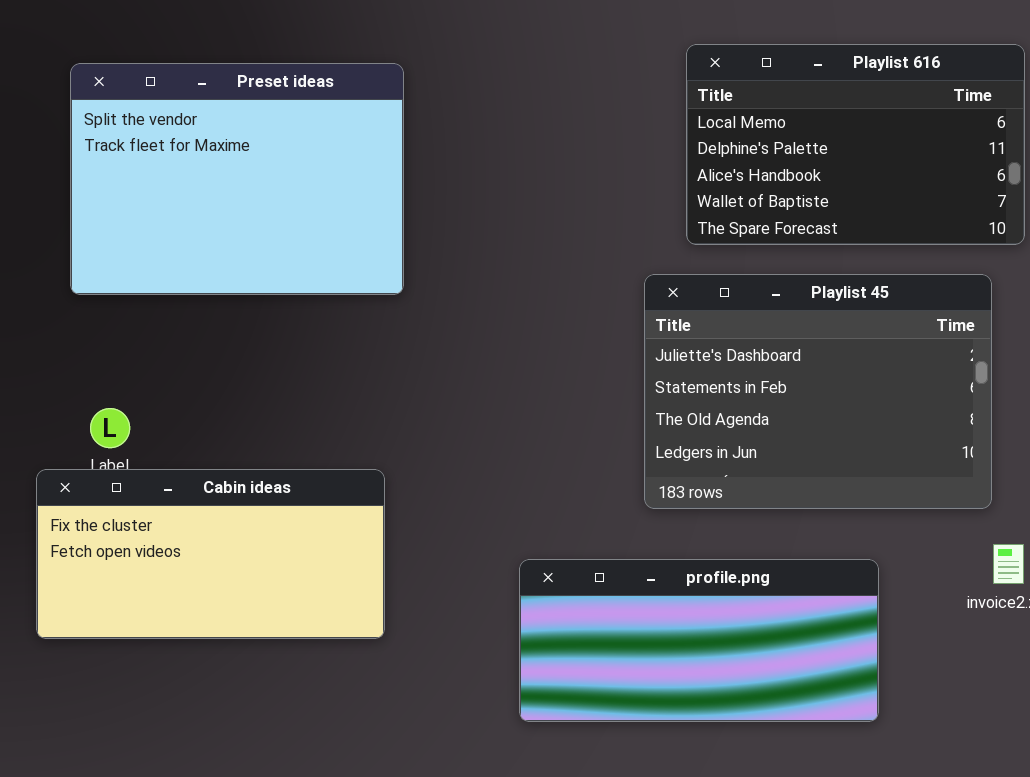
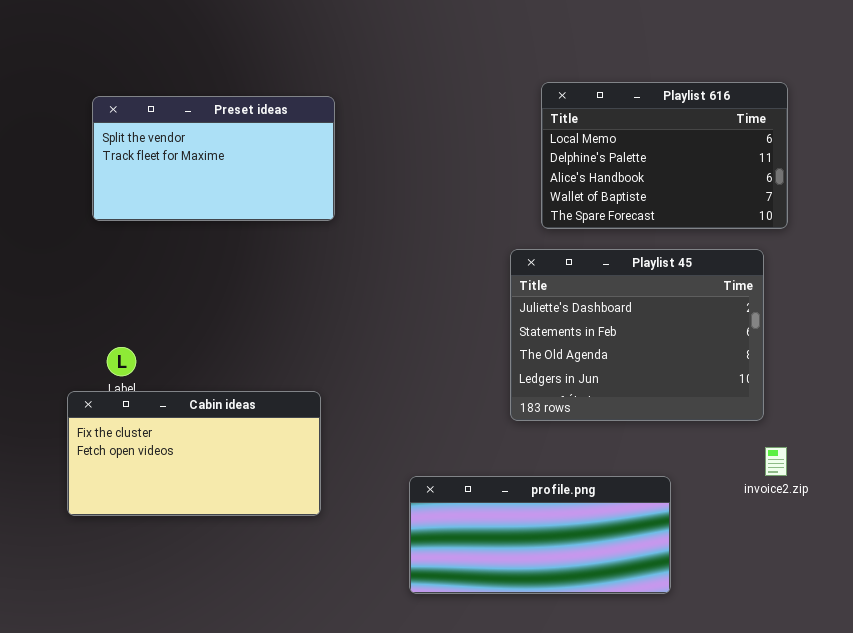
Preset ideas: [70,63,404,295] -> [92,96,335,221], resized
profile.png: [519,559,879,722] -> [409,476,671,594], moved

